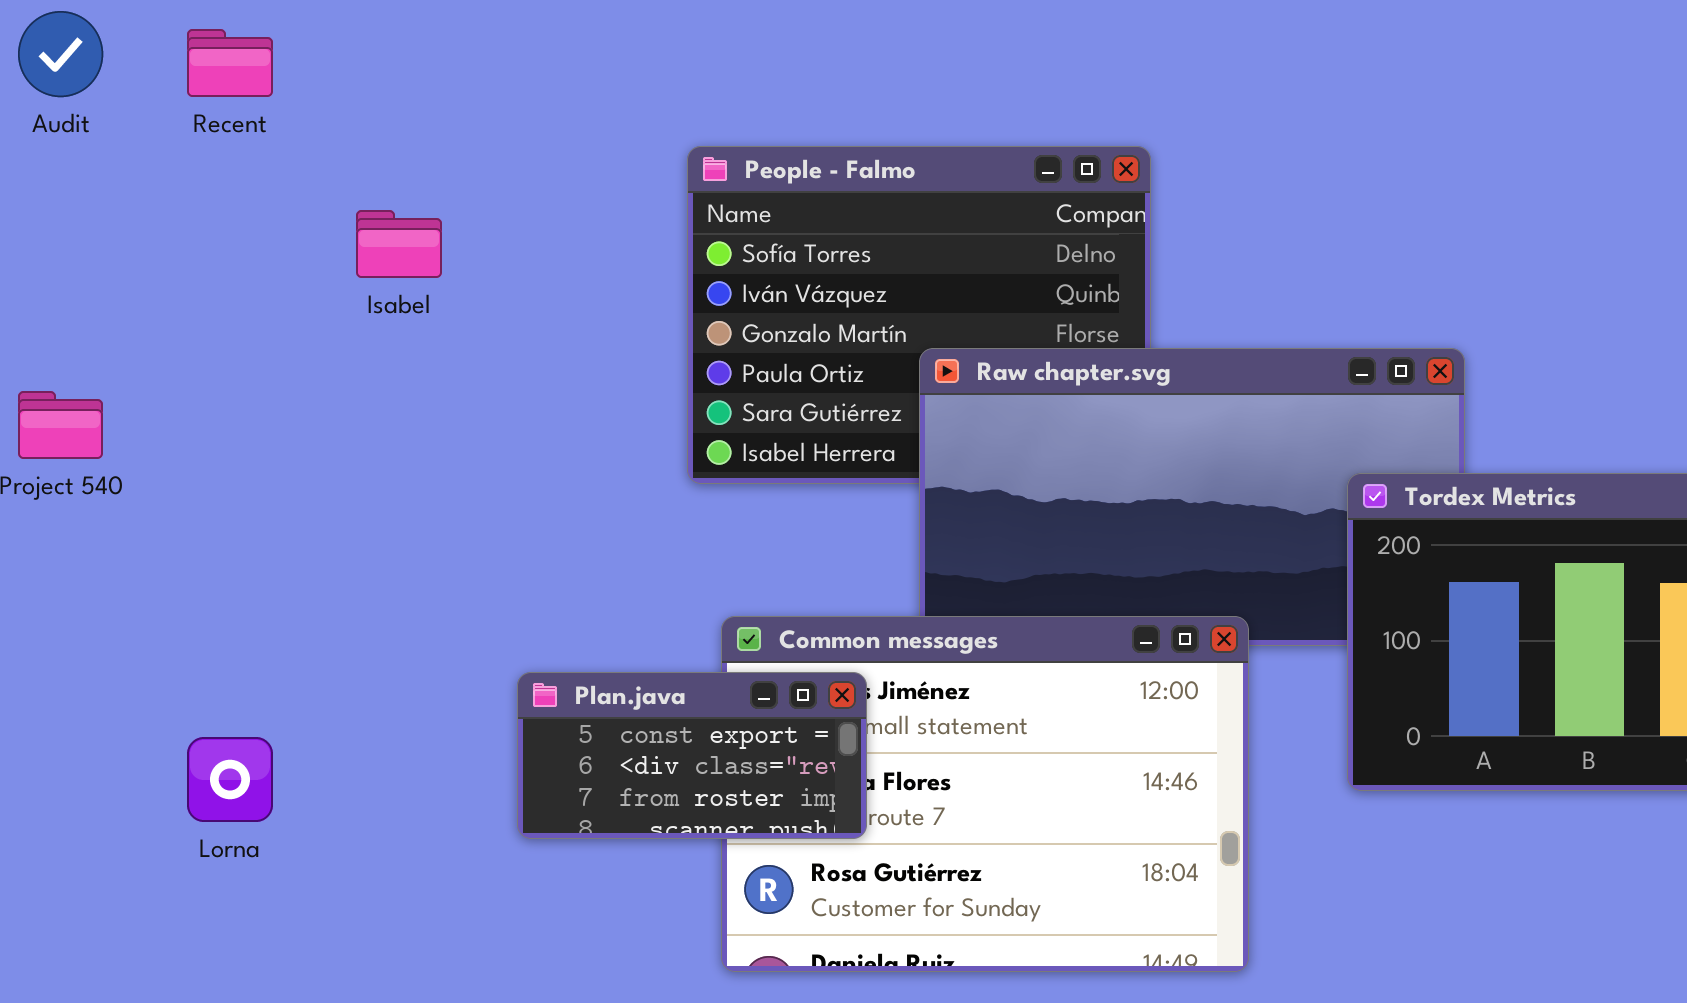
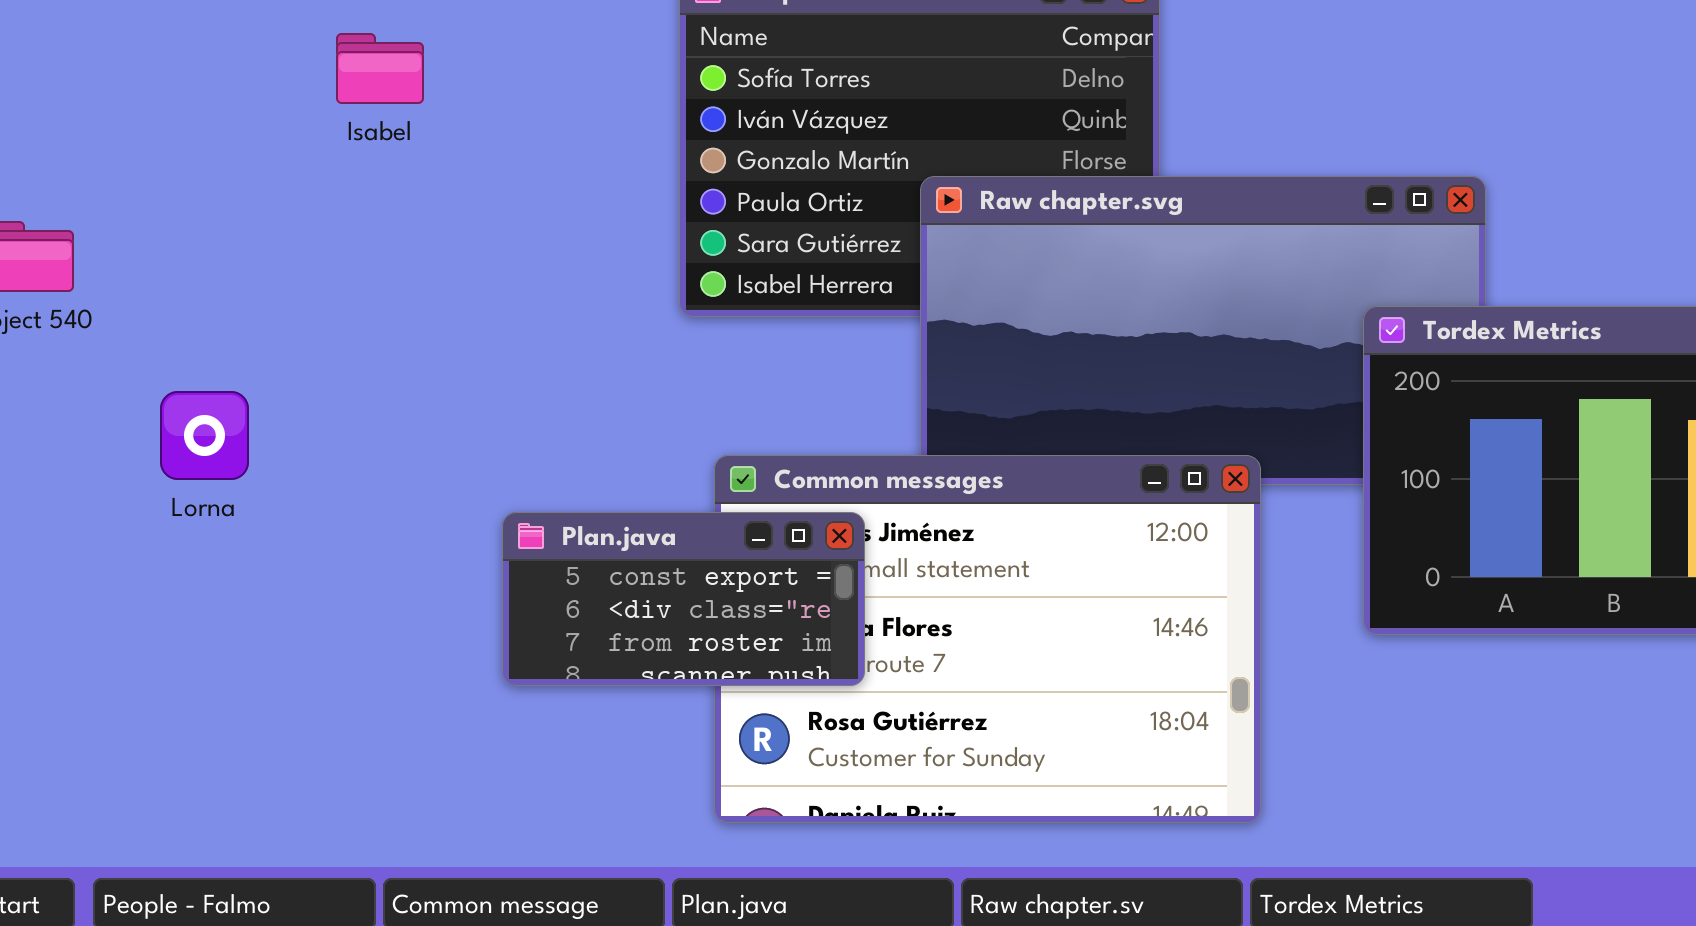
Lorna: [187,737,273,822] -> [160,391,249,480], moved

